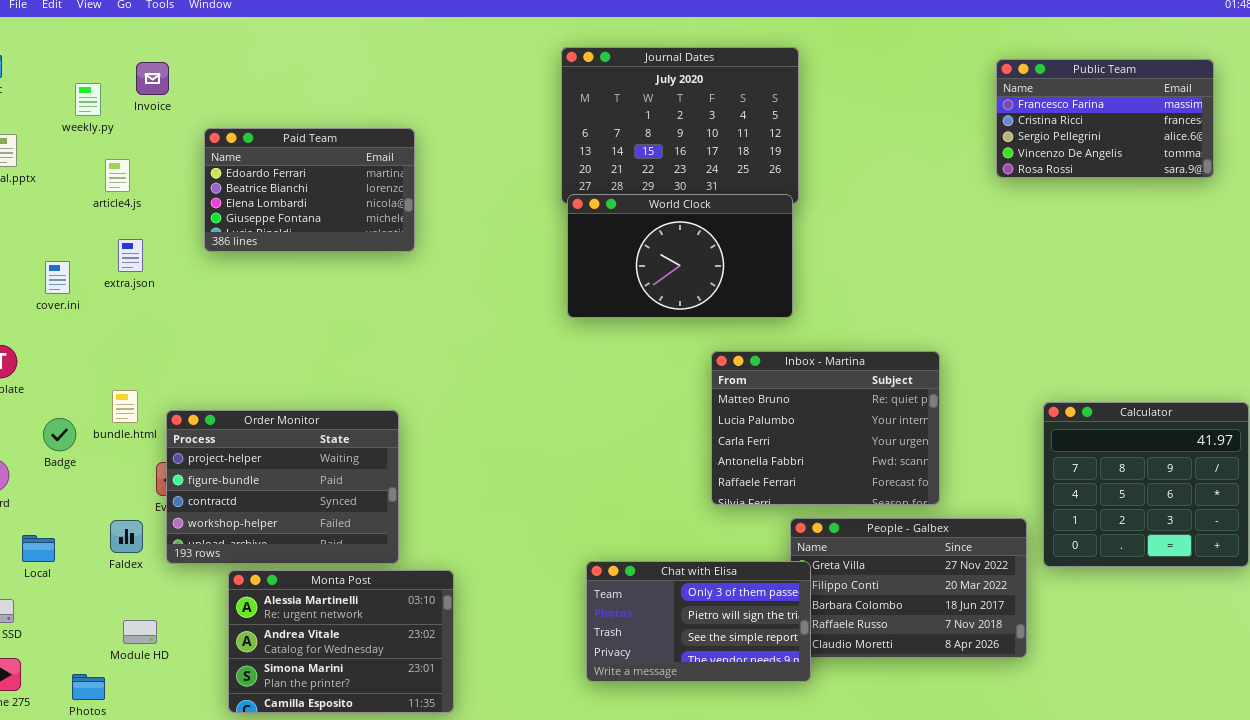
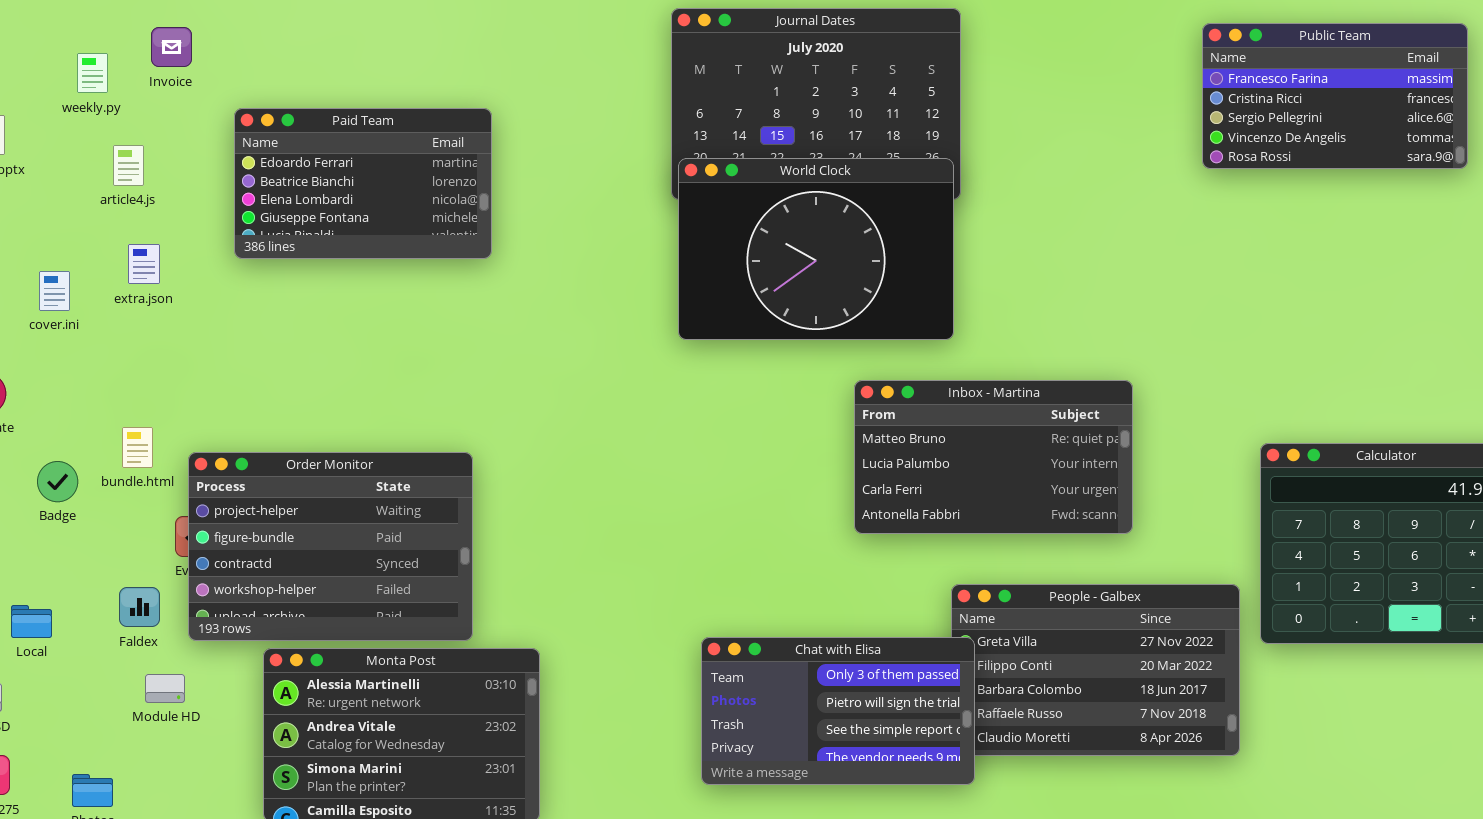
World Clock: [567,194,793,318] -> [678,158,954,340], resized
Inbox - Martina: [711,351,940,505] -> [854,380,1133,534], resized
Module HD: [123,620,157,644] -> [145,674,185,703], moved

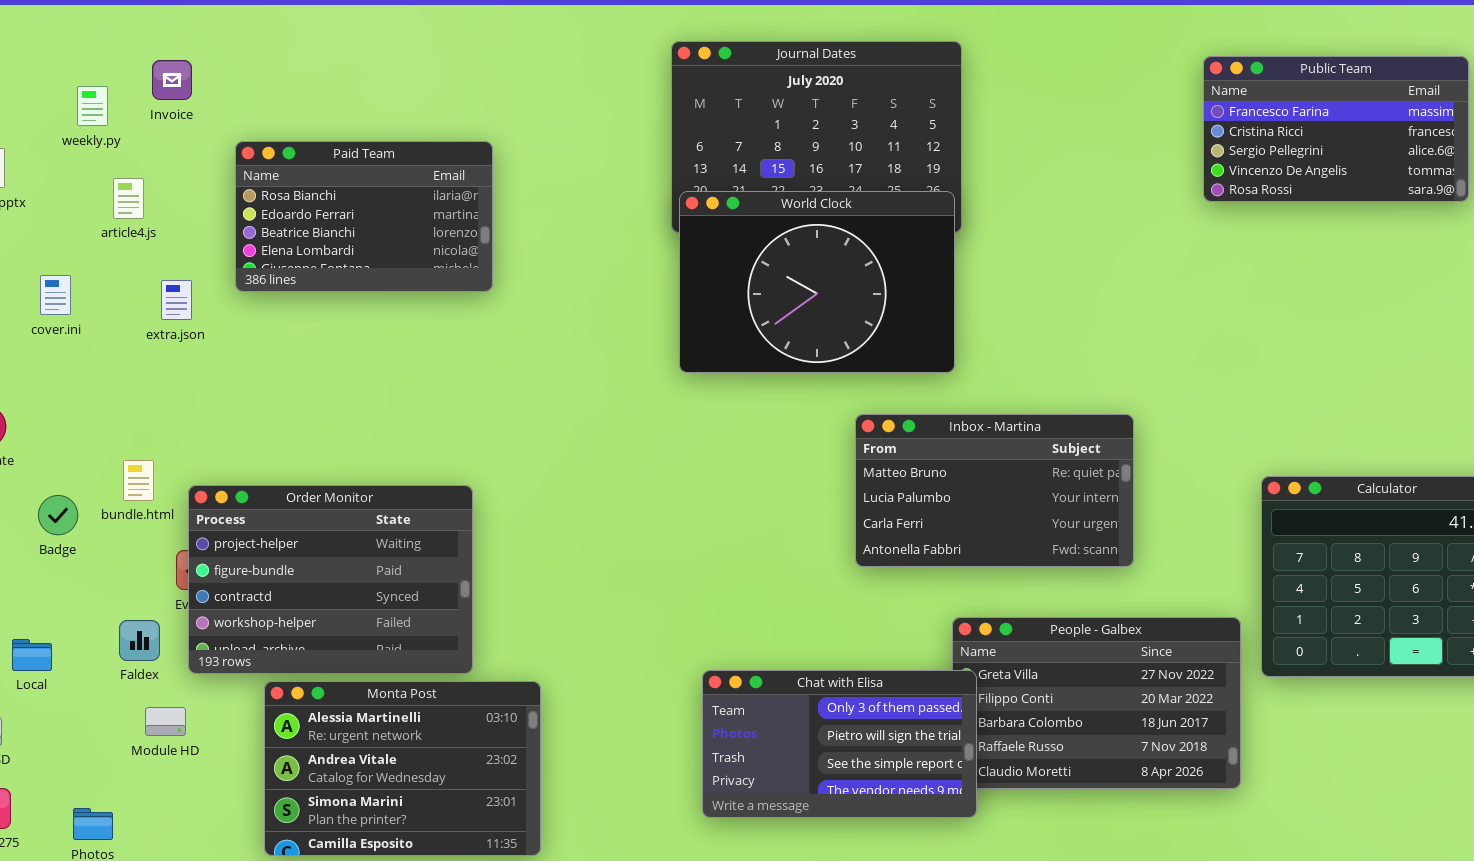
Paid Team: [234,108,492,259] -> [235,141,493,292], scrolled up 1 row
extra.json: [128,244,160,284] -> [161,280,192,320], moved
cover.ini: [39,271,70,311] -> [40,275,71,315], moved

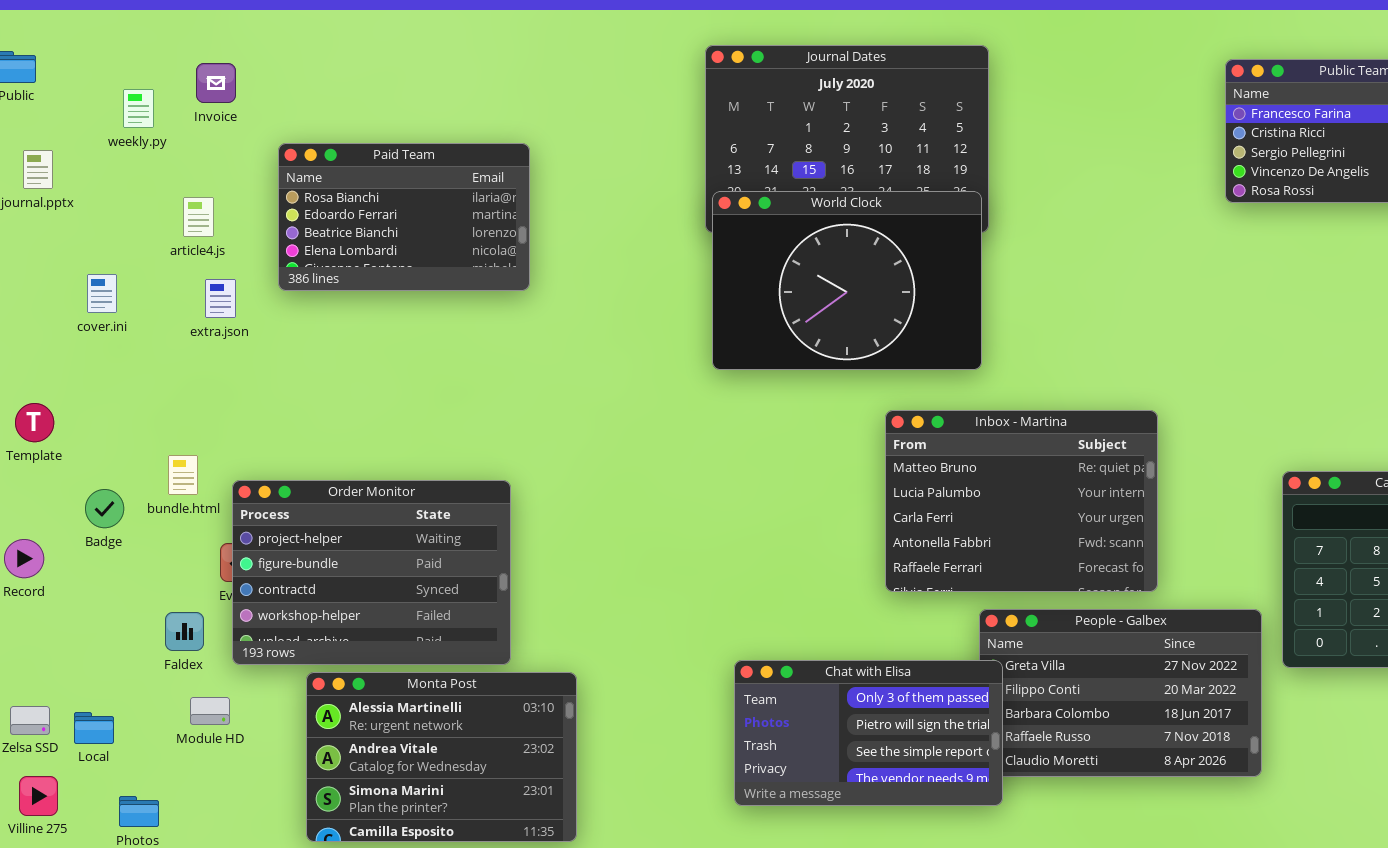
article4.js: [113,178,144,219] -> [183,197,214,237], moved
Inbox - Martina: [855,414,1134,567] -> [885,410,1158,592], resized
Local: [12,639,52,671] -> [74,712,114,744], moved

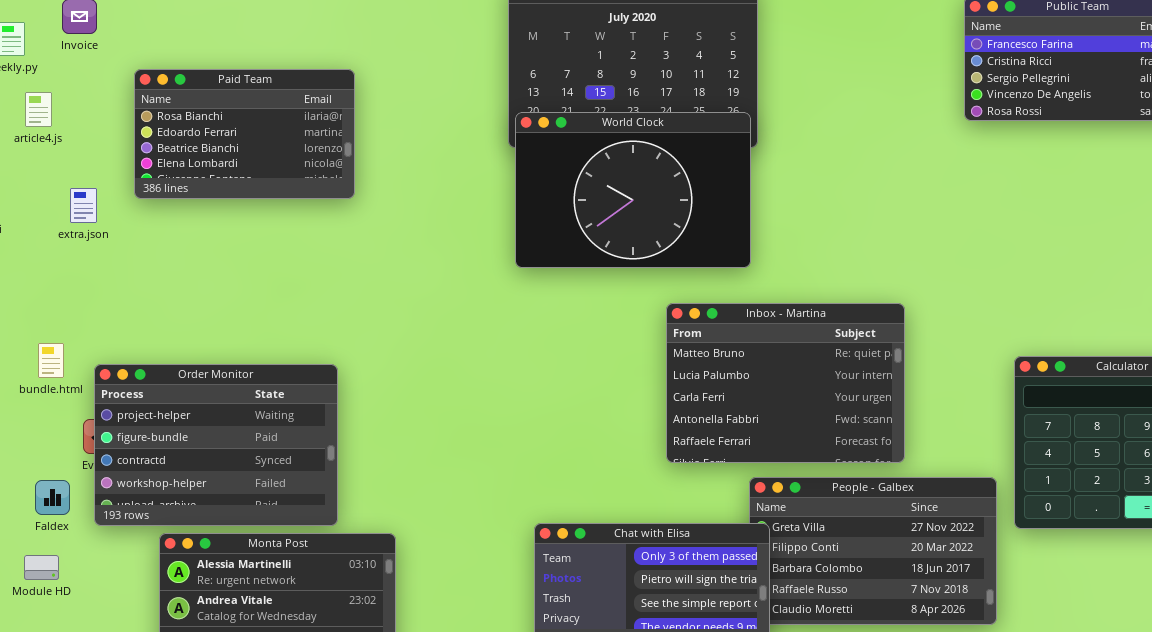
article4.js: [183,197,214,237] -> [25,92,52,127], moved
Module HD: [190,697,230,725] -> [24,555,59,580], moved

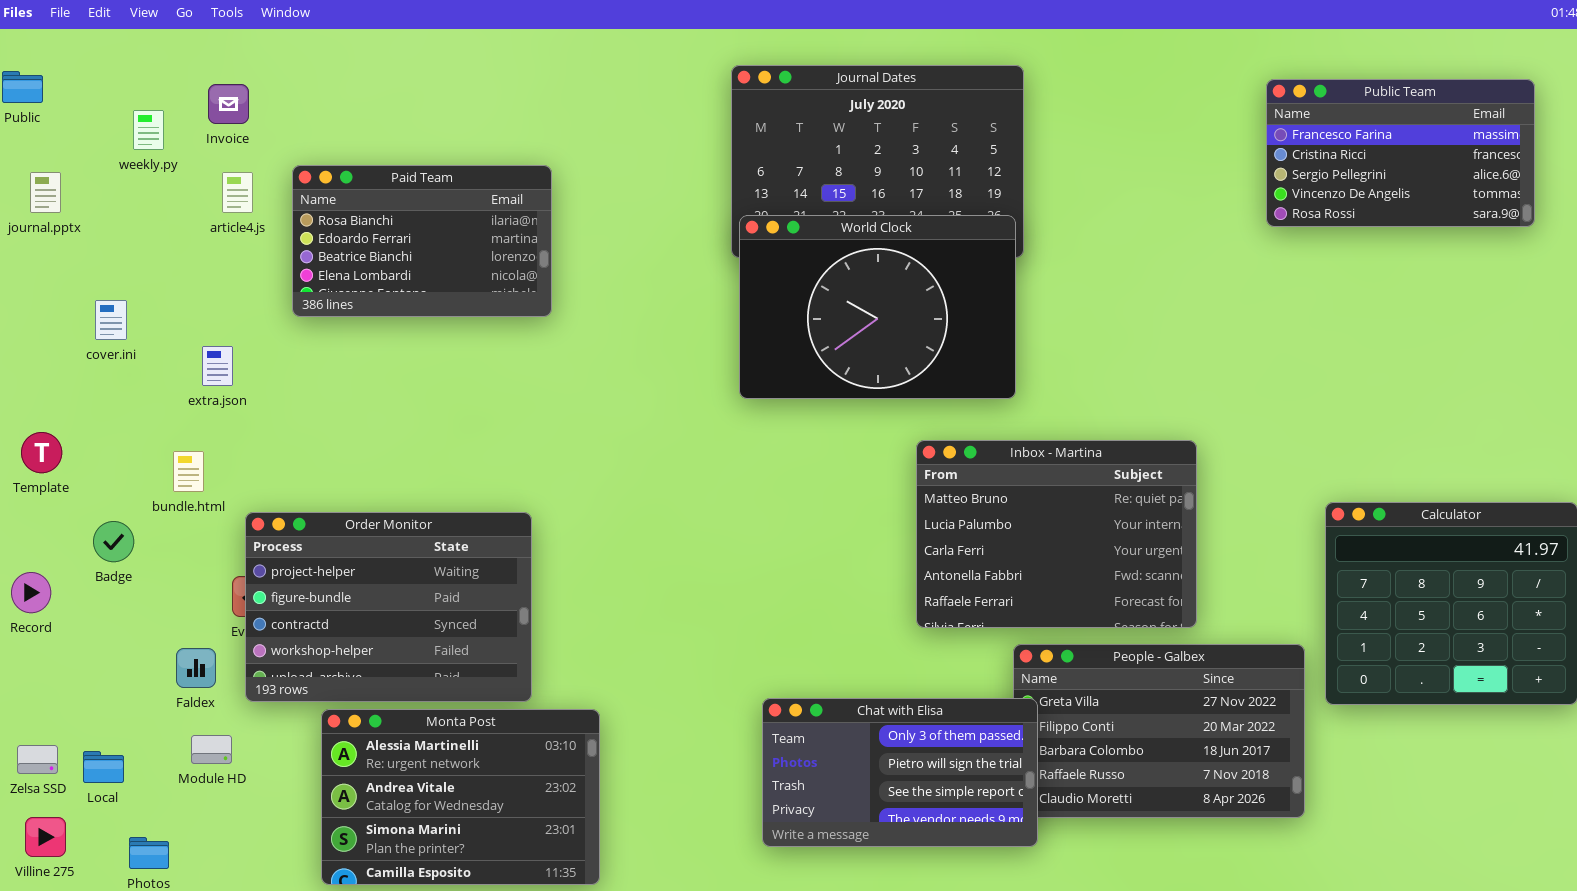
article4.js: [25,92,52,127] -> [222,172,253,213], moved
extra.json: [70,188,97,223] -> [202,346,233,386], moved
bundle.html: [38,343,64,378] -> [173,451,204,492], moved
Module HD: [24,555,59,580] -> [191,735,232,764], moved

